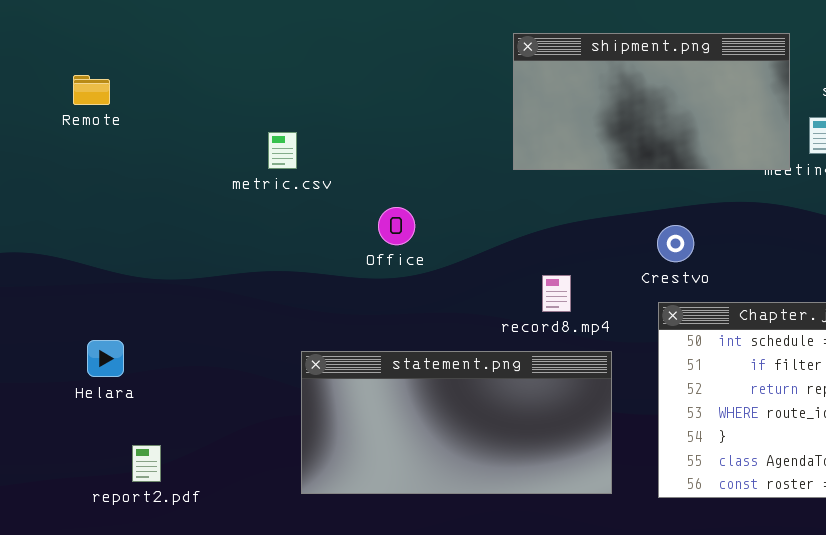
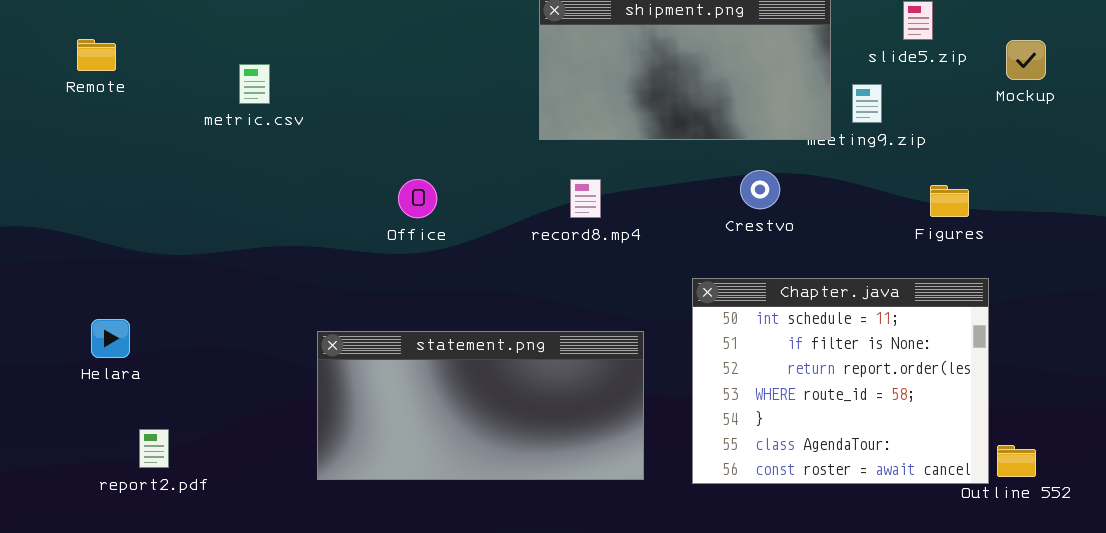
metric.csv: [268,132,297,169] -> [239,64,270,104], moved
Crestvo: [657,225,694,262] -> [740,170,780,209], moved
record8.mp4: [542,275,571,312] -> [570,179,601,218], moved

